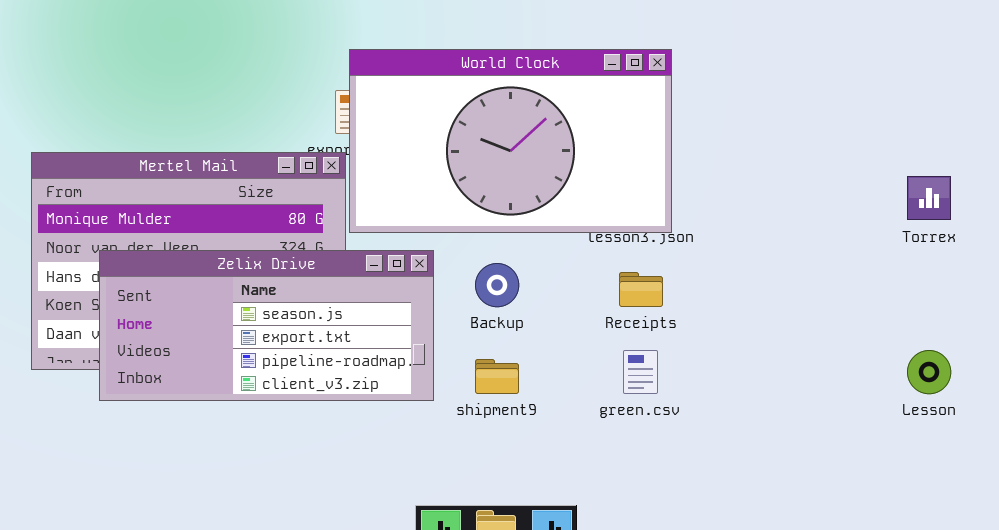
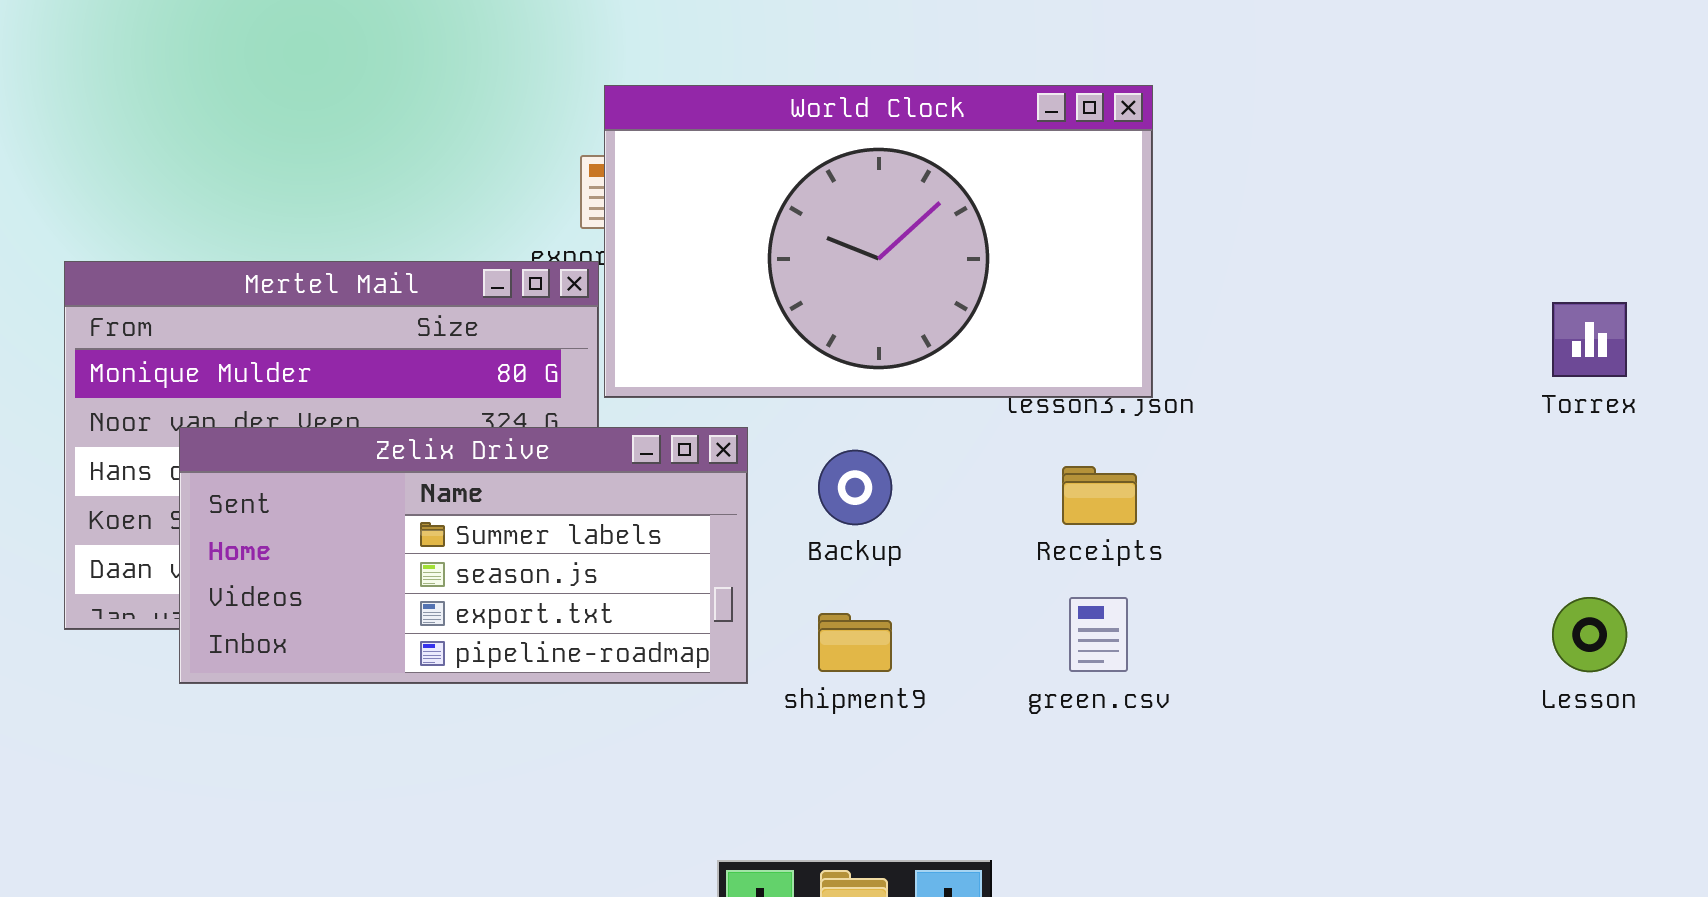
Zelix Drive: [99,250,434,401] -> [179,427,748,684], scrolled up 1 row

